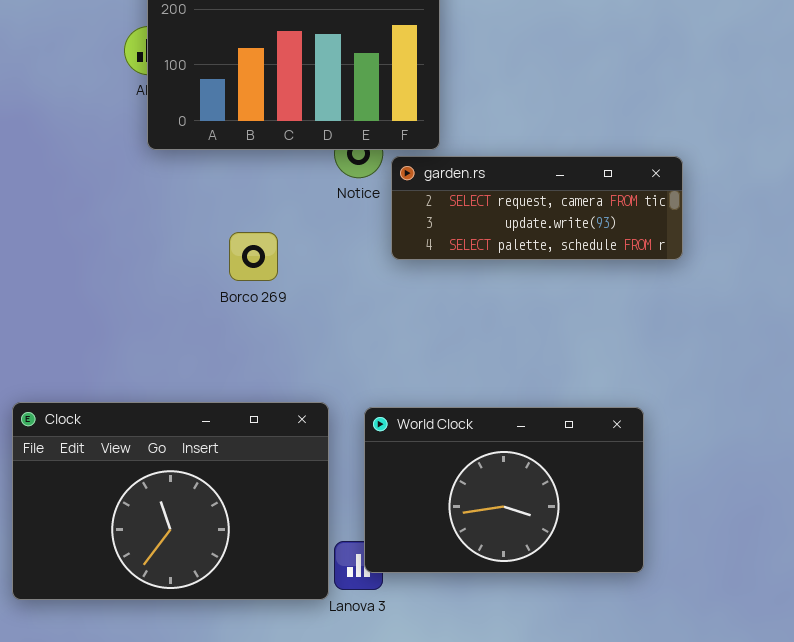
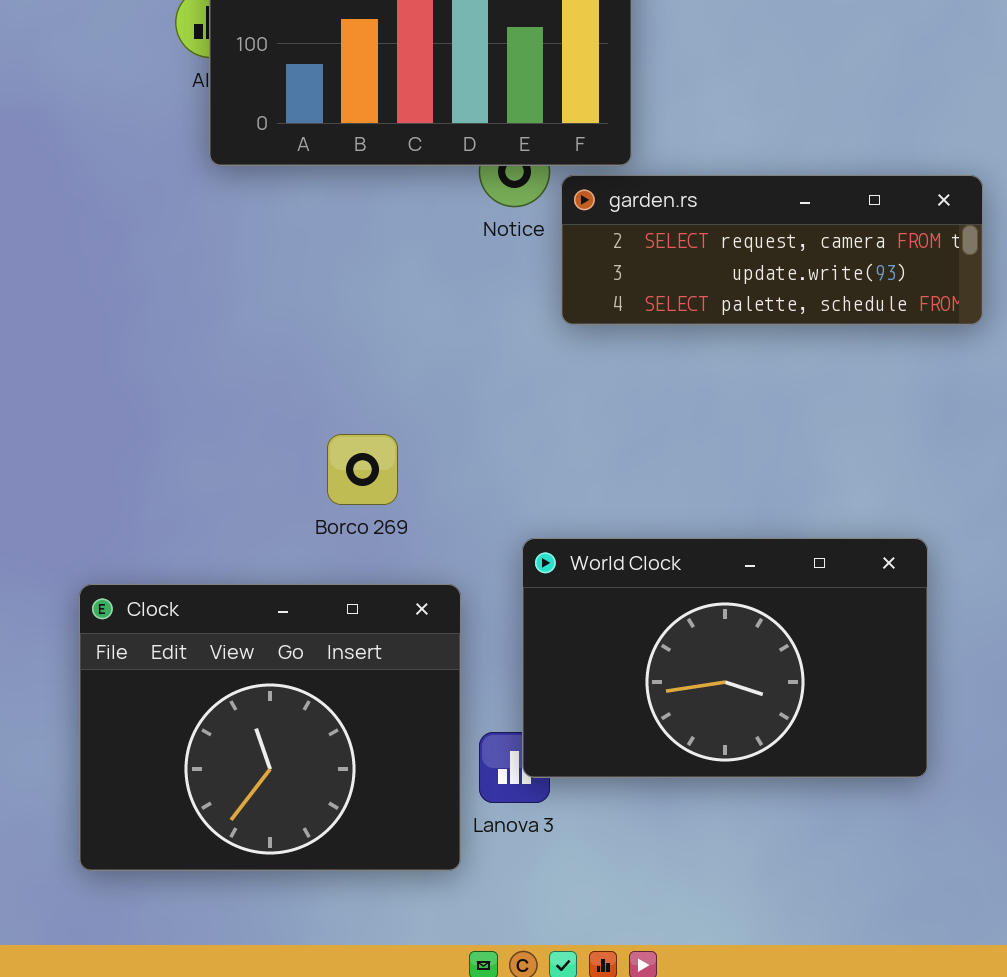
Borco 269: [229,232,278,281] -> [327,434,398,505], moved
Clock: [12,402,329,600] -> [79,584,461,871], moved, resized

